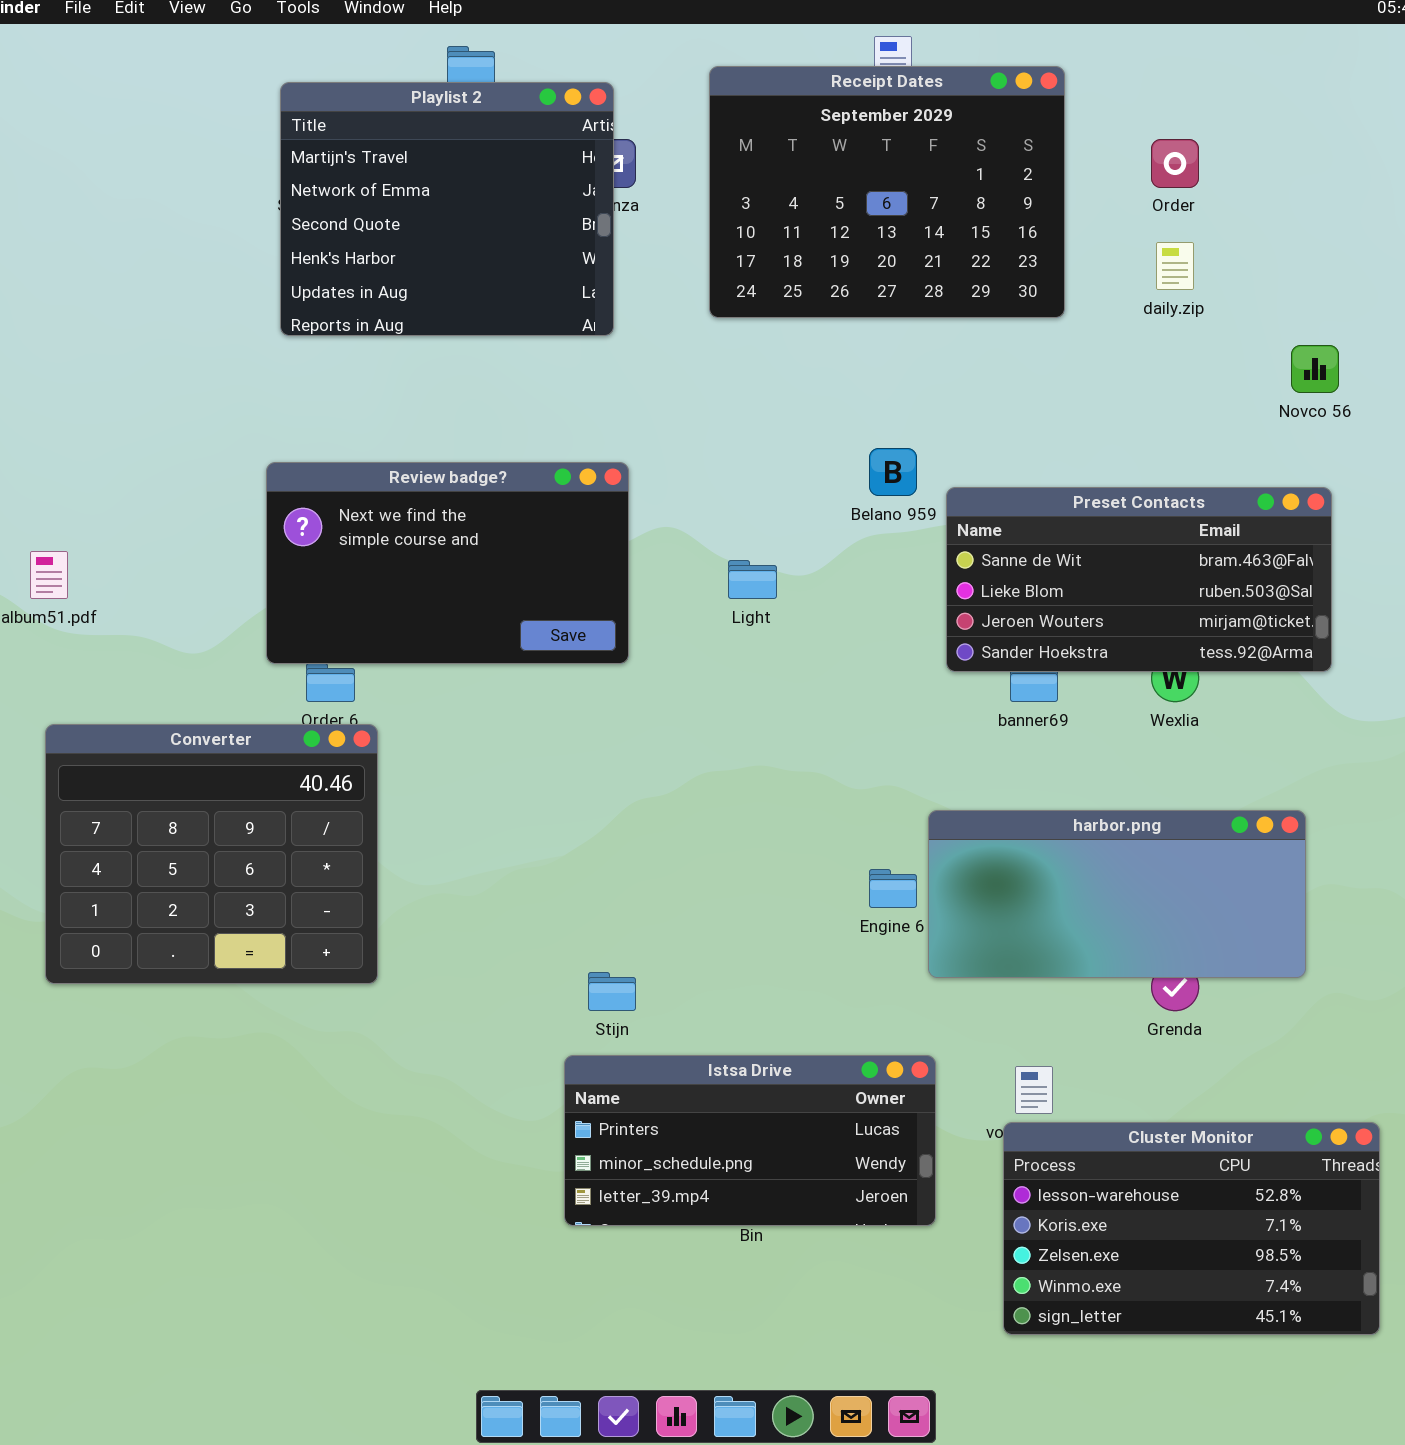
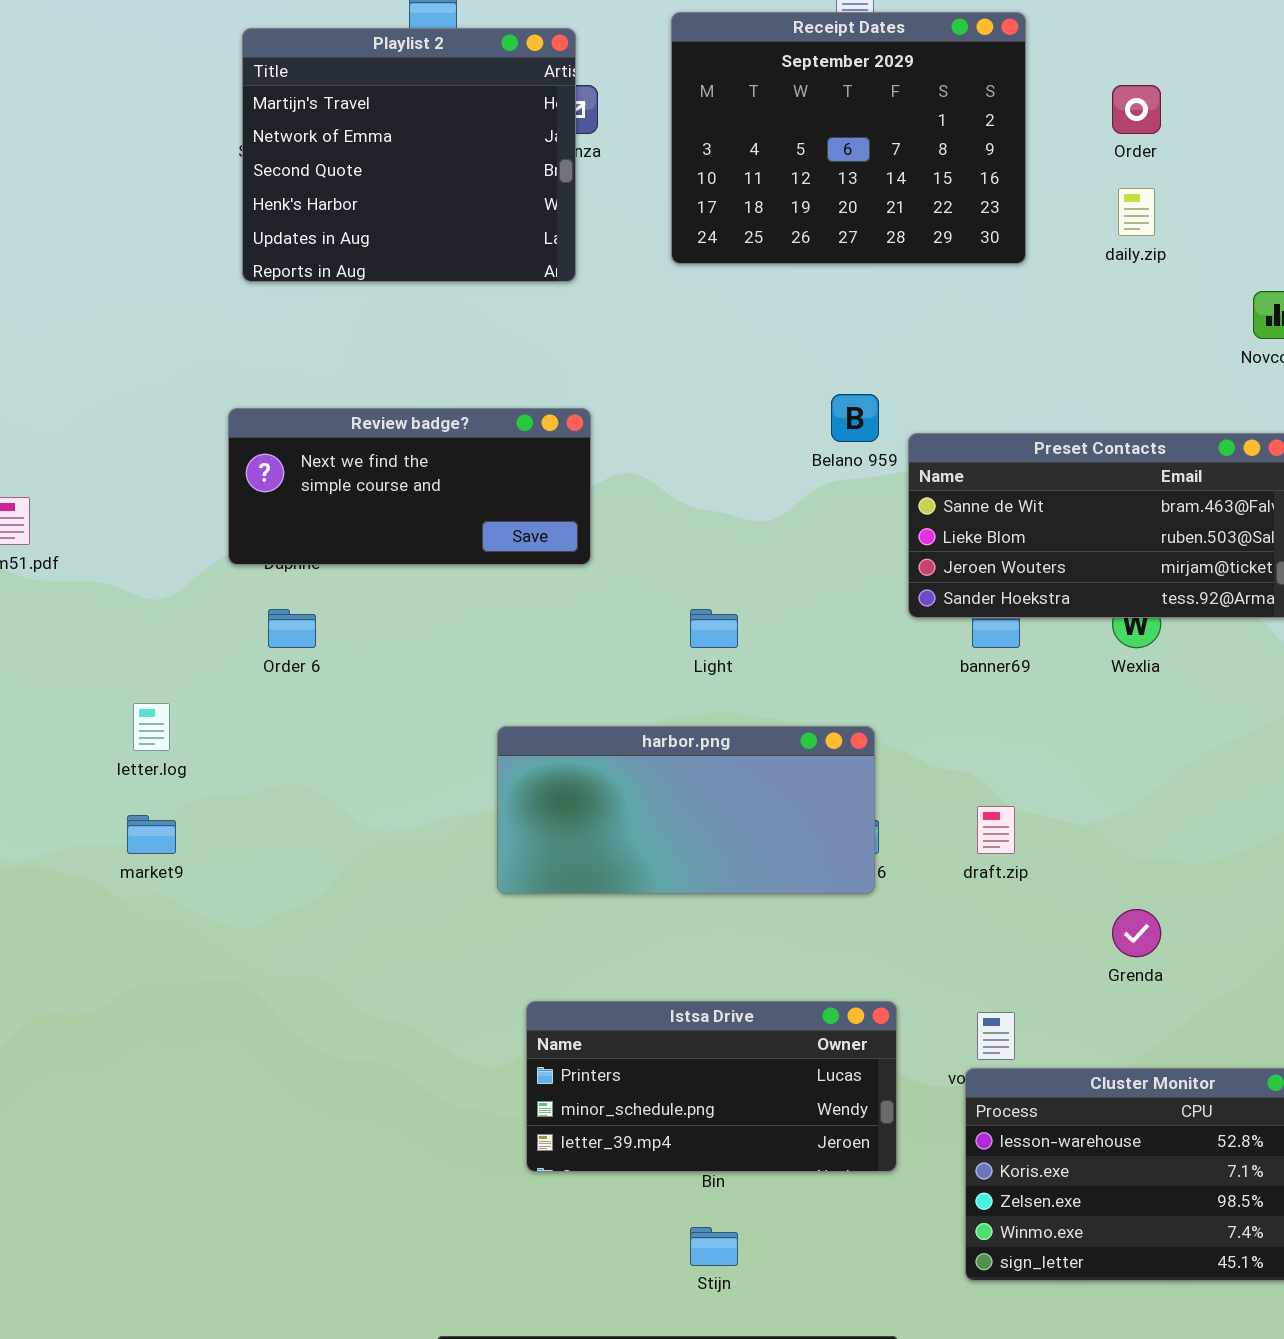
Review badge?: [266,462,629,664] -> [228,408,591,565], resized
Light: [728,560,777,599] -> [690,609,738,648], moved
Converter: [45,724,378,984] -> none, closed
harbor.png: [928,810,1306,978] -> [497,726,875,894], moved
Stijn: [588,972,636,1011] -> [690,1227,738,1266], moved

